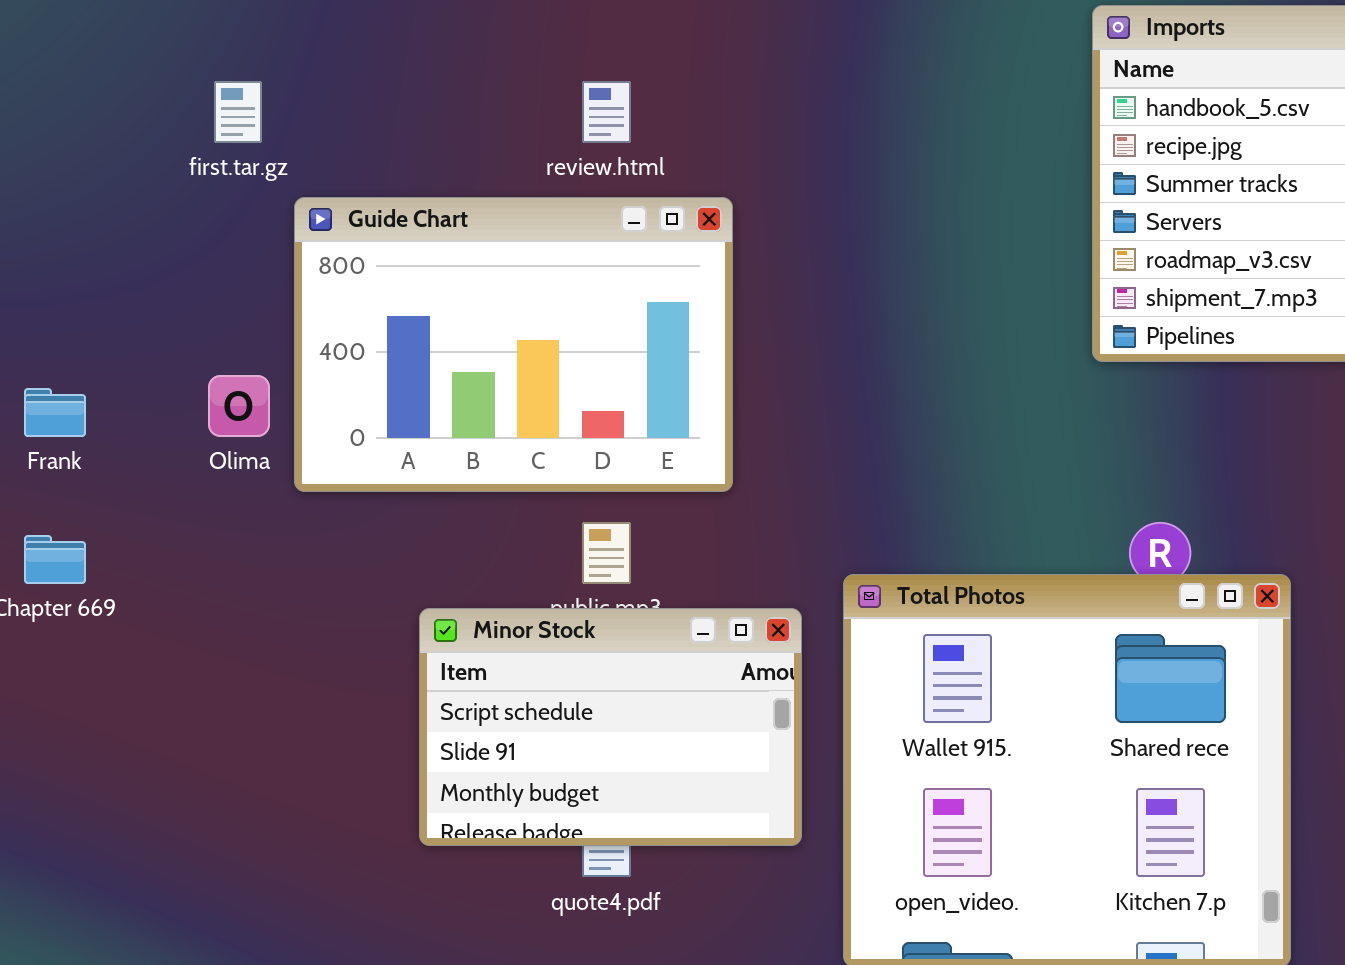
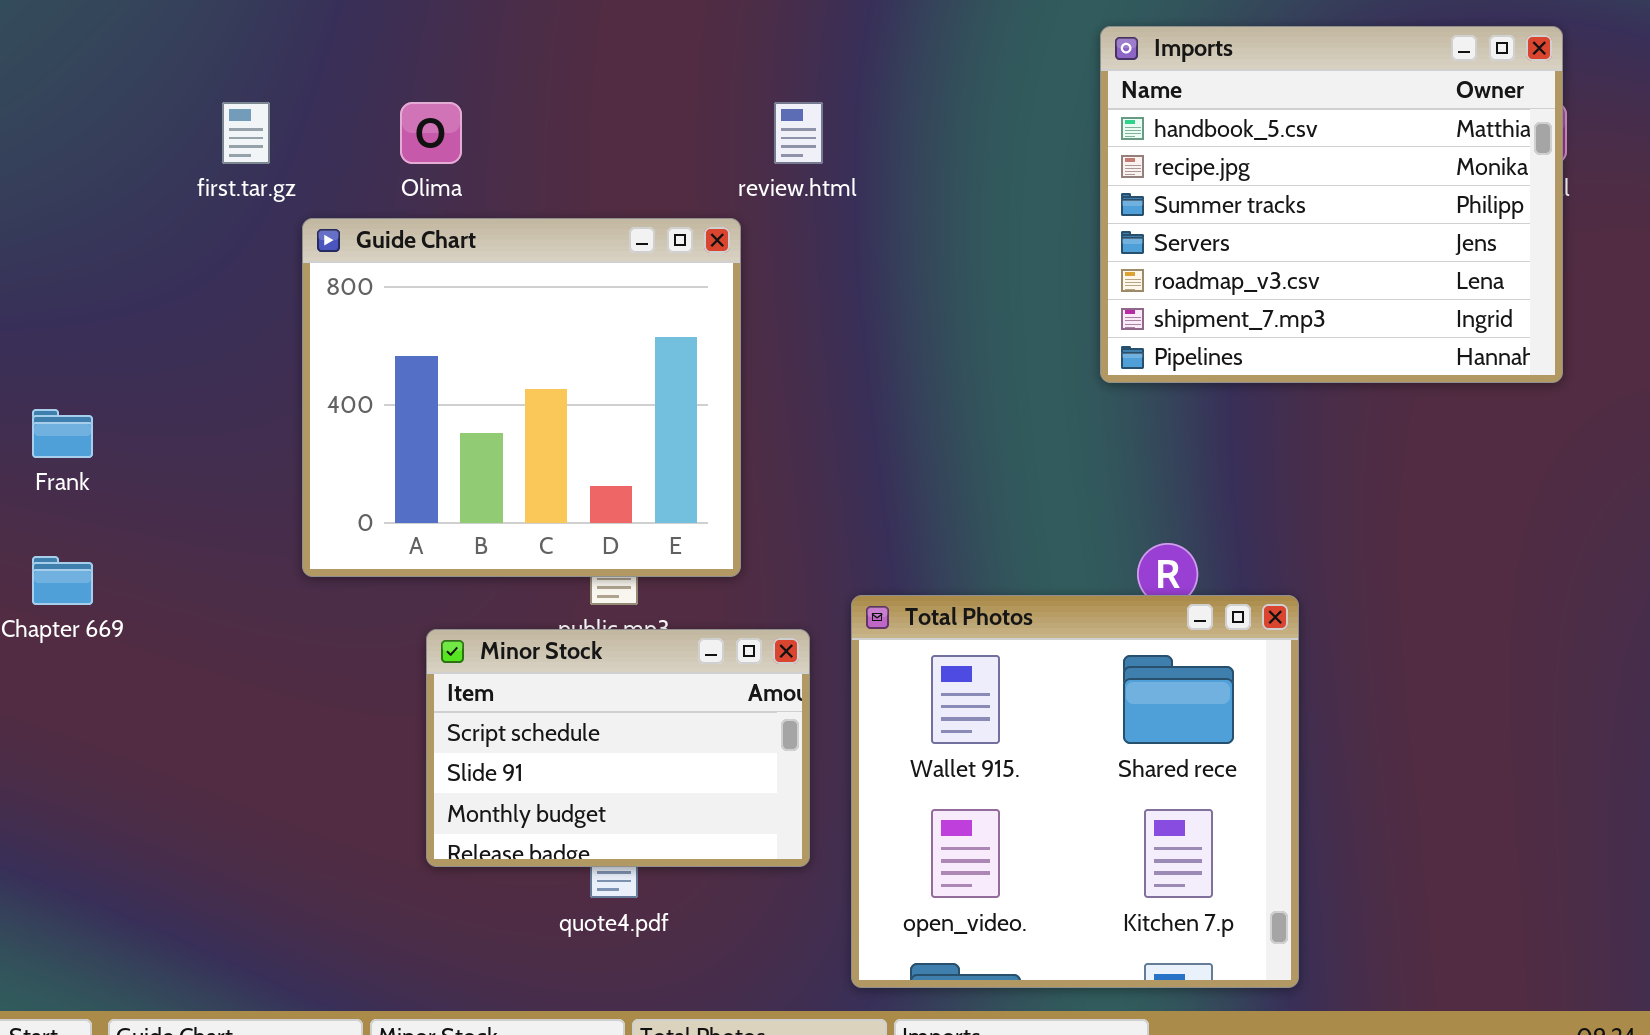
review.html: [582,81,631,143] -> [774,102,823,164], moved
Guide Chart: [294,197,733,492] -> [302,218,741,577], resized
Olima: [208,375,270,437] -> [400,102,462,164], moved

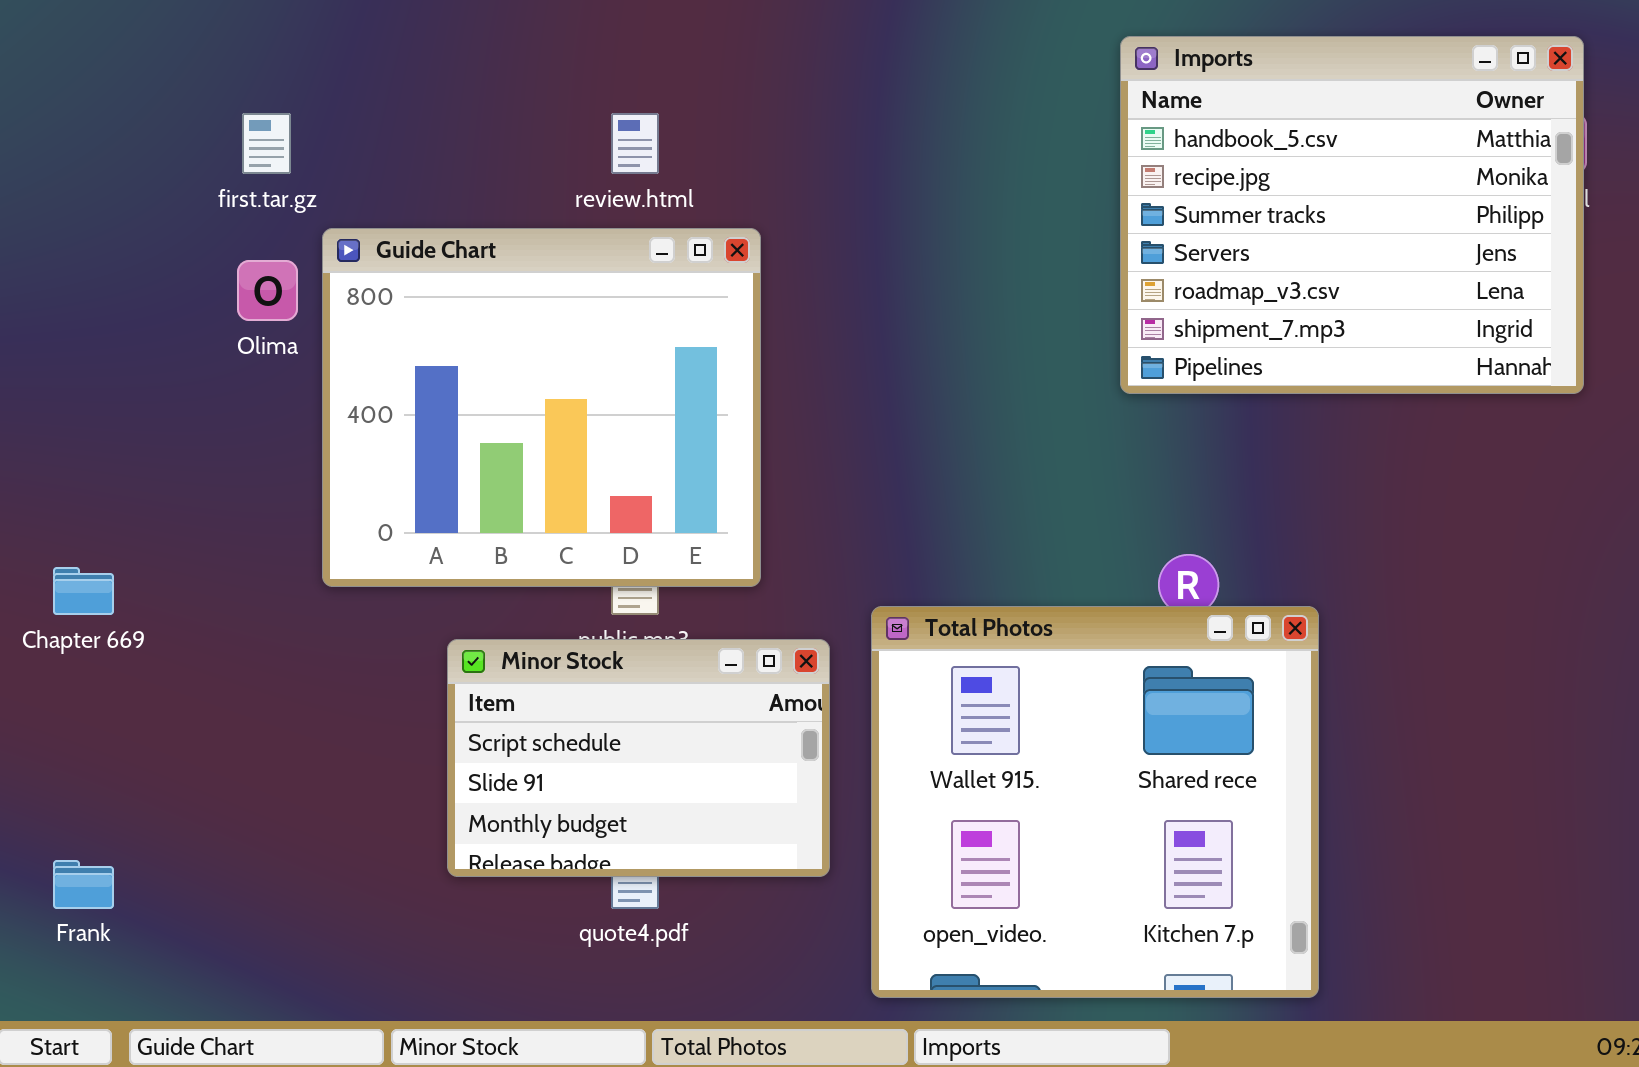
Olima: [400,102,462,164] -> [237,260,298,321], moved
review.html: [774,102,823,164] -> [611,113,659,174], moved
Frank: [32,409,93,458] -> [53,860,114,909], moved

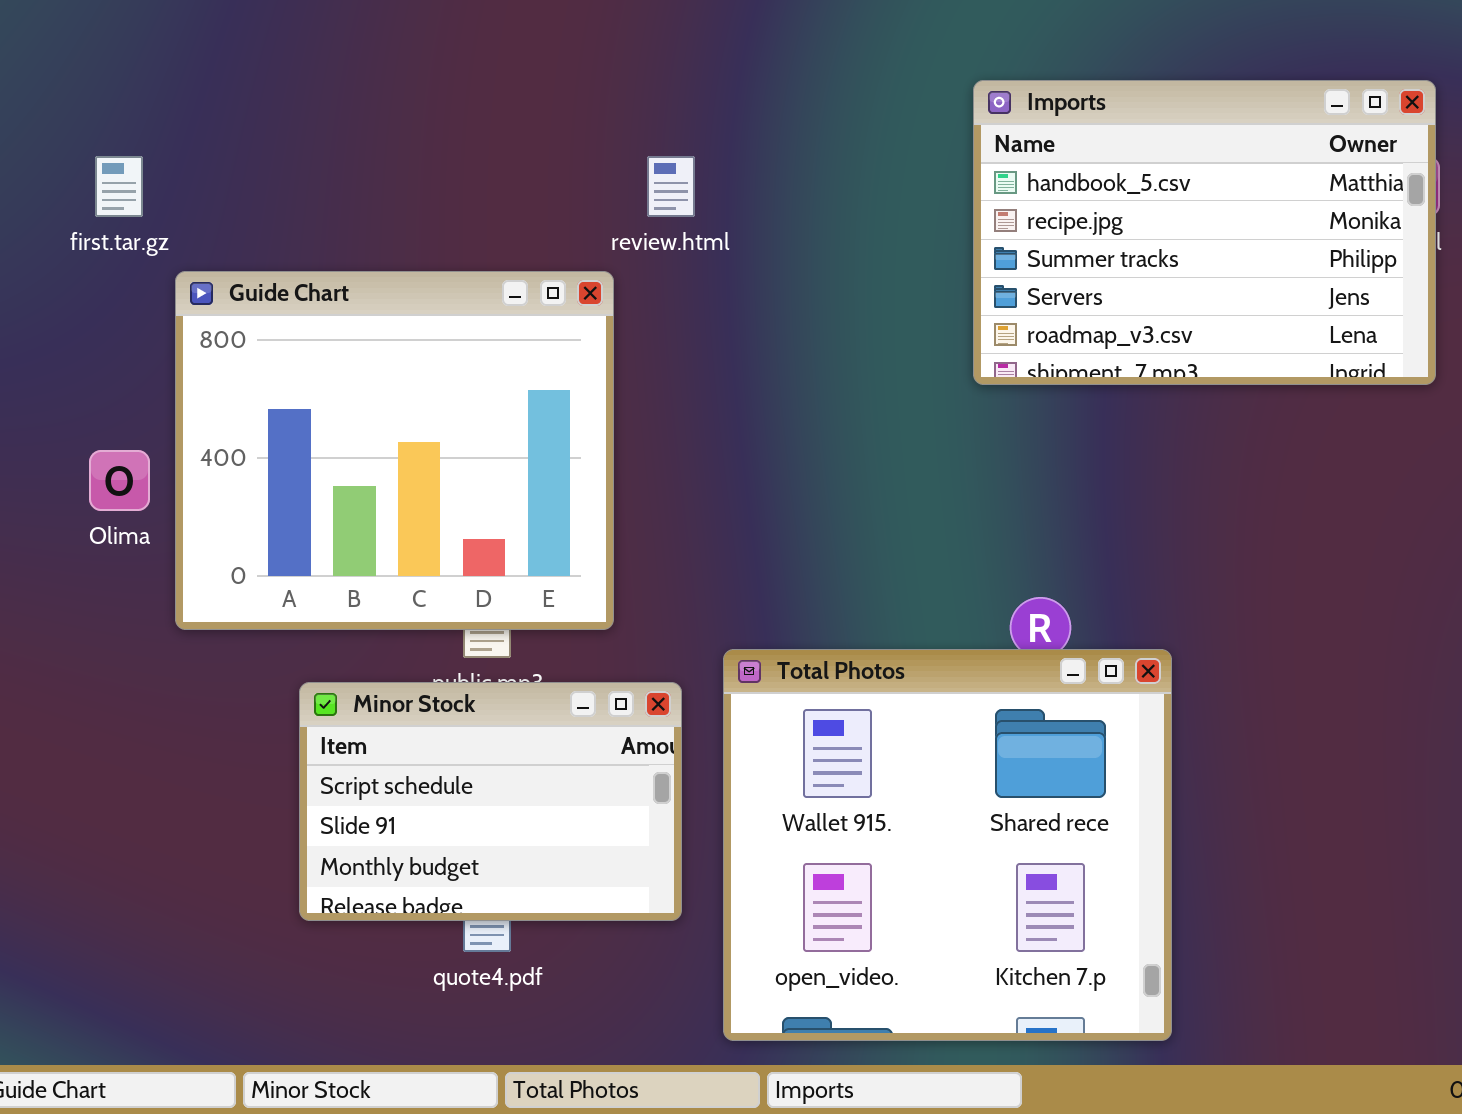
Imports: [1120,36,1584,394] -> [973,80,1436,385], resized
review.html: [611,113,659,174] -> [647,156,695,217], moved
Olima: [237,260,298,321] -> [89,450,150,511], moved

